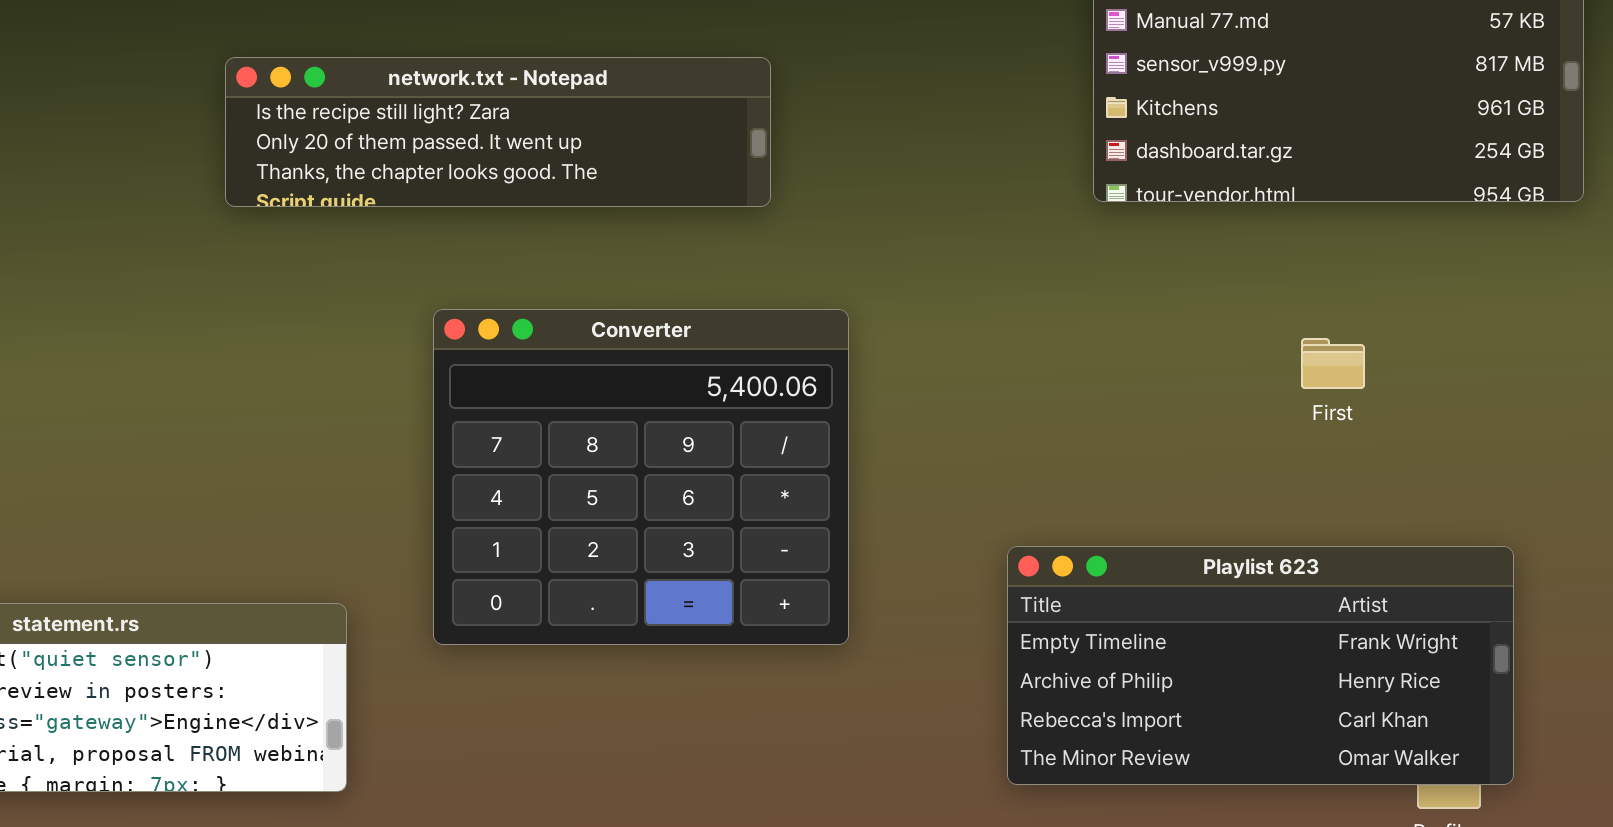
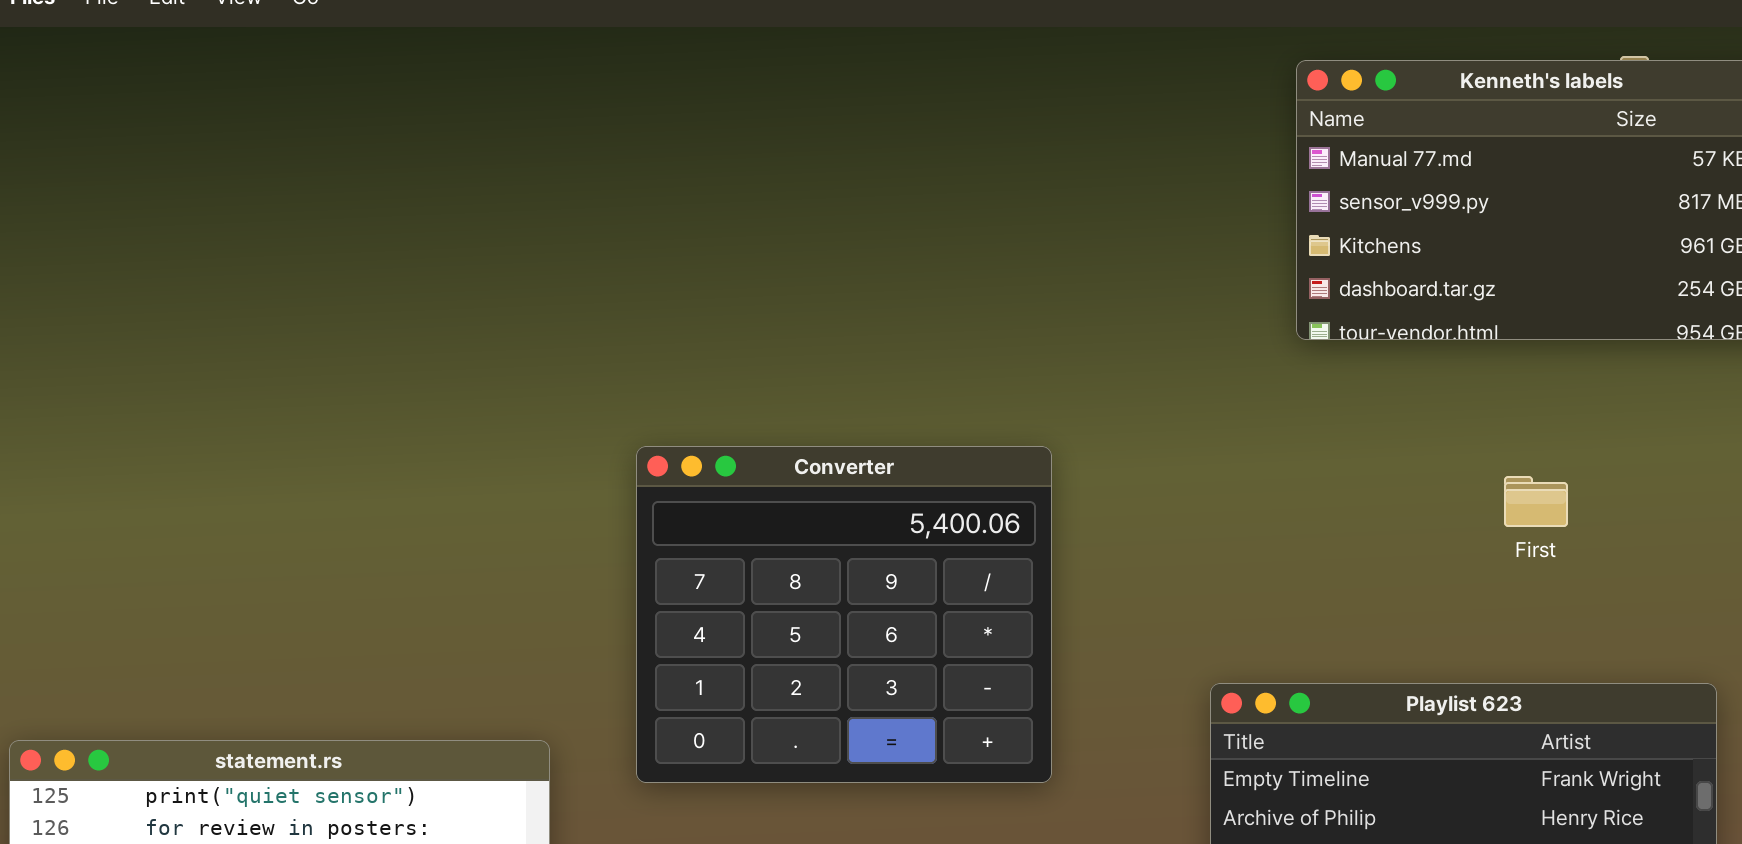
network.txt - Notepad: [225,57,771,207] -> none, closed

